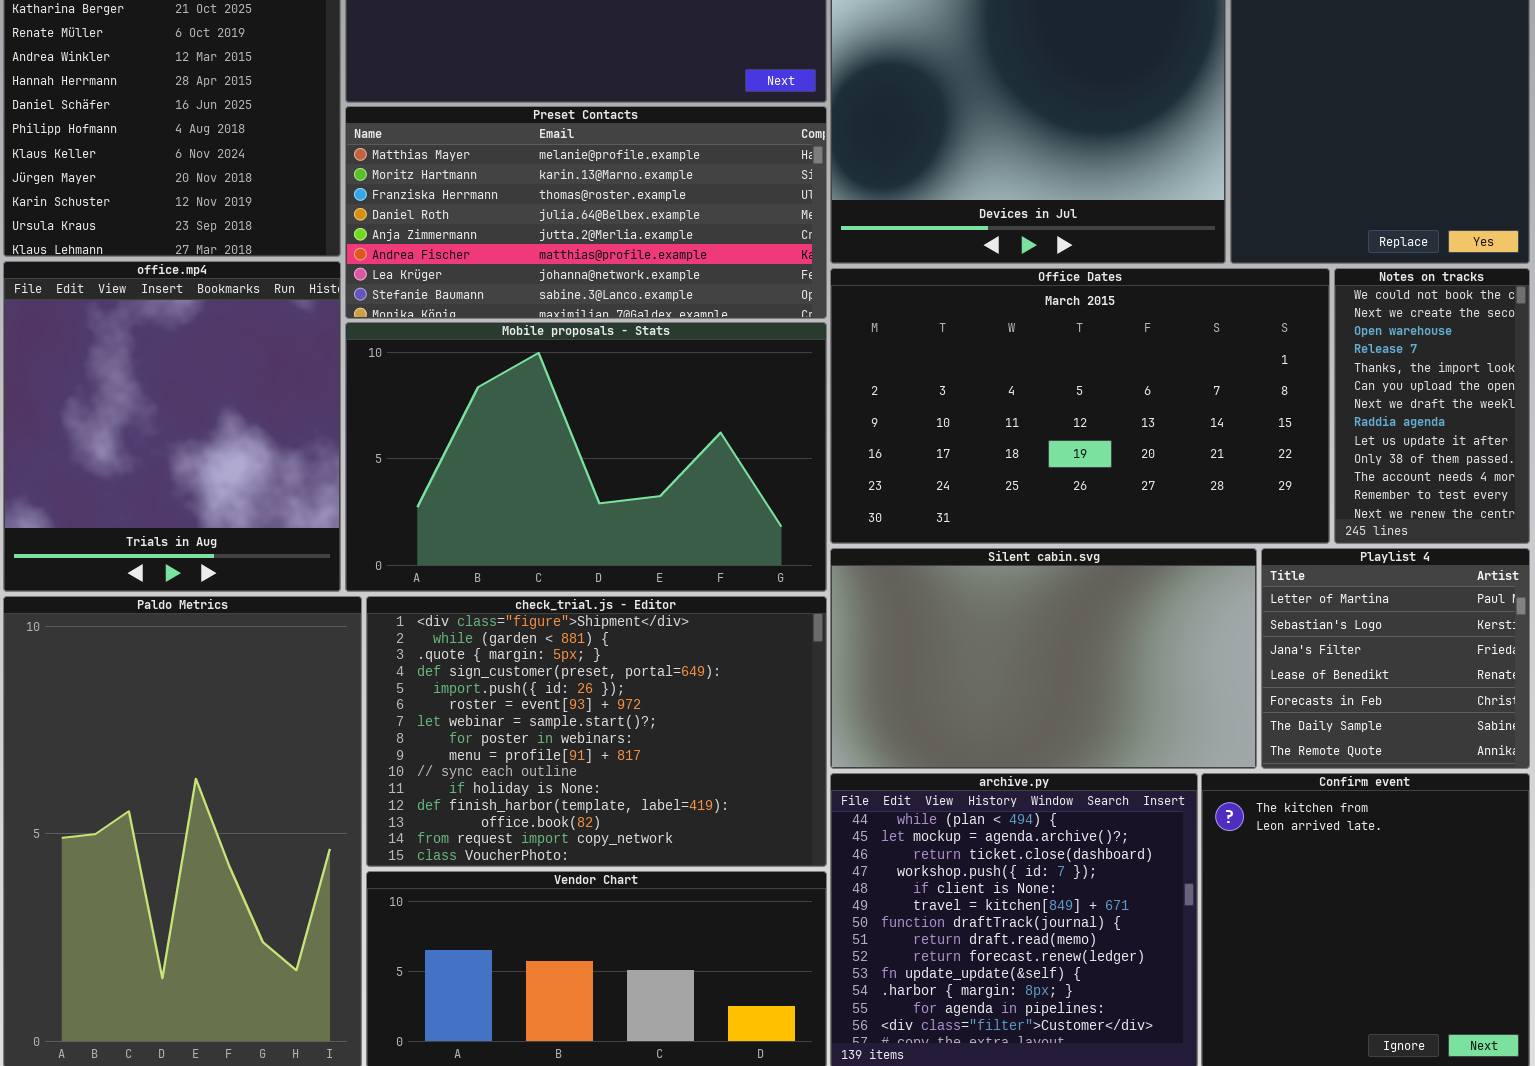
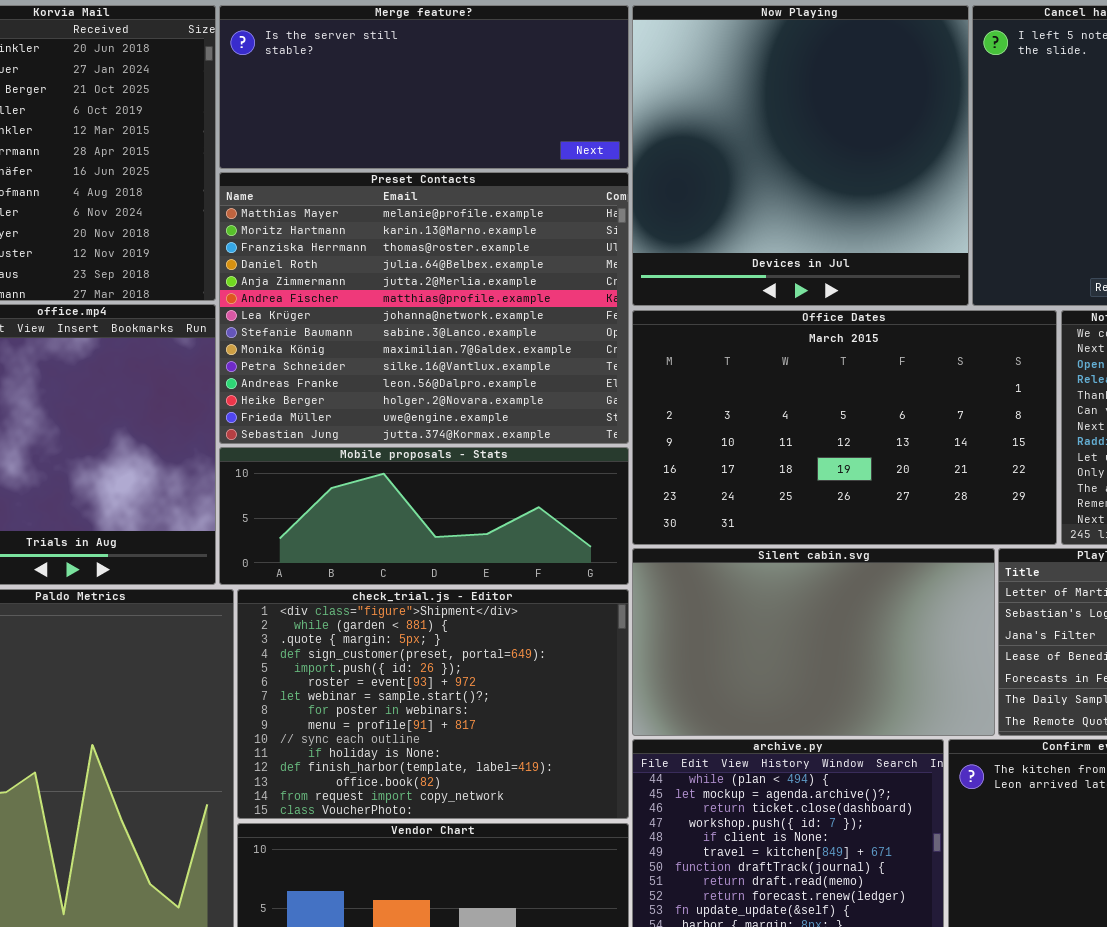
Preset Contacts: [345,106,827,319] -> [219,172,629,444], resized
Mobile proposals - Stats: [345,322,827,592] -> [219,447,629,585], resized

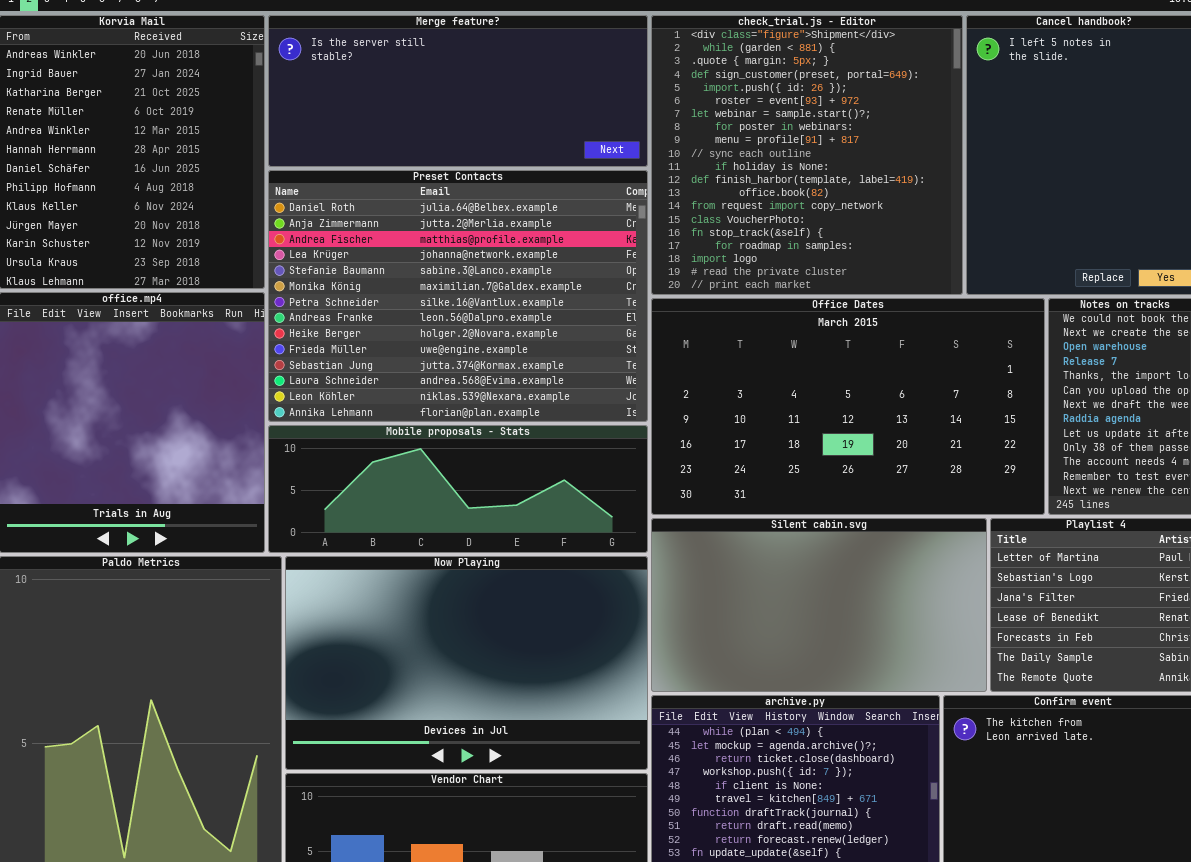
Now Playing: [632,5,969,306] -> [285,556,648,770], moved, resized
Preset Contacts: [219,172,629,444] -> [268,170,648,422], scrolled down 3 rows
check_trial.js - Editor: [237,589,629,819] -> [651,15,963,295], moved, resized

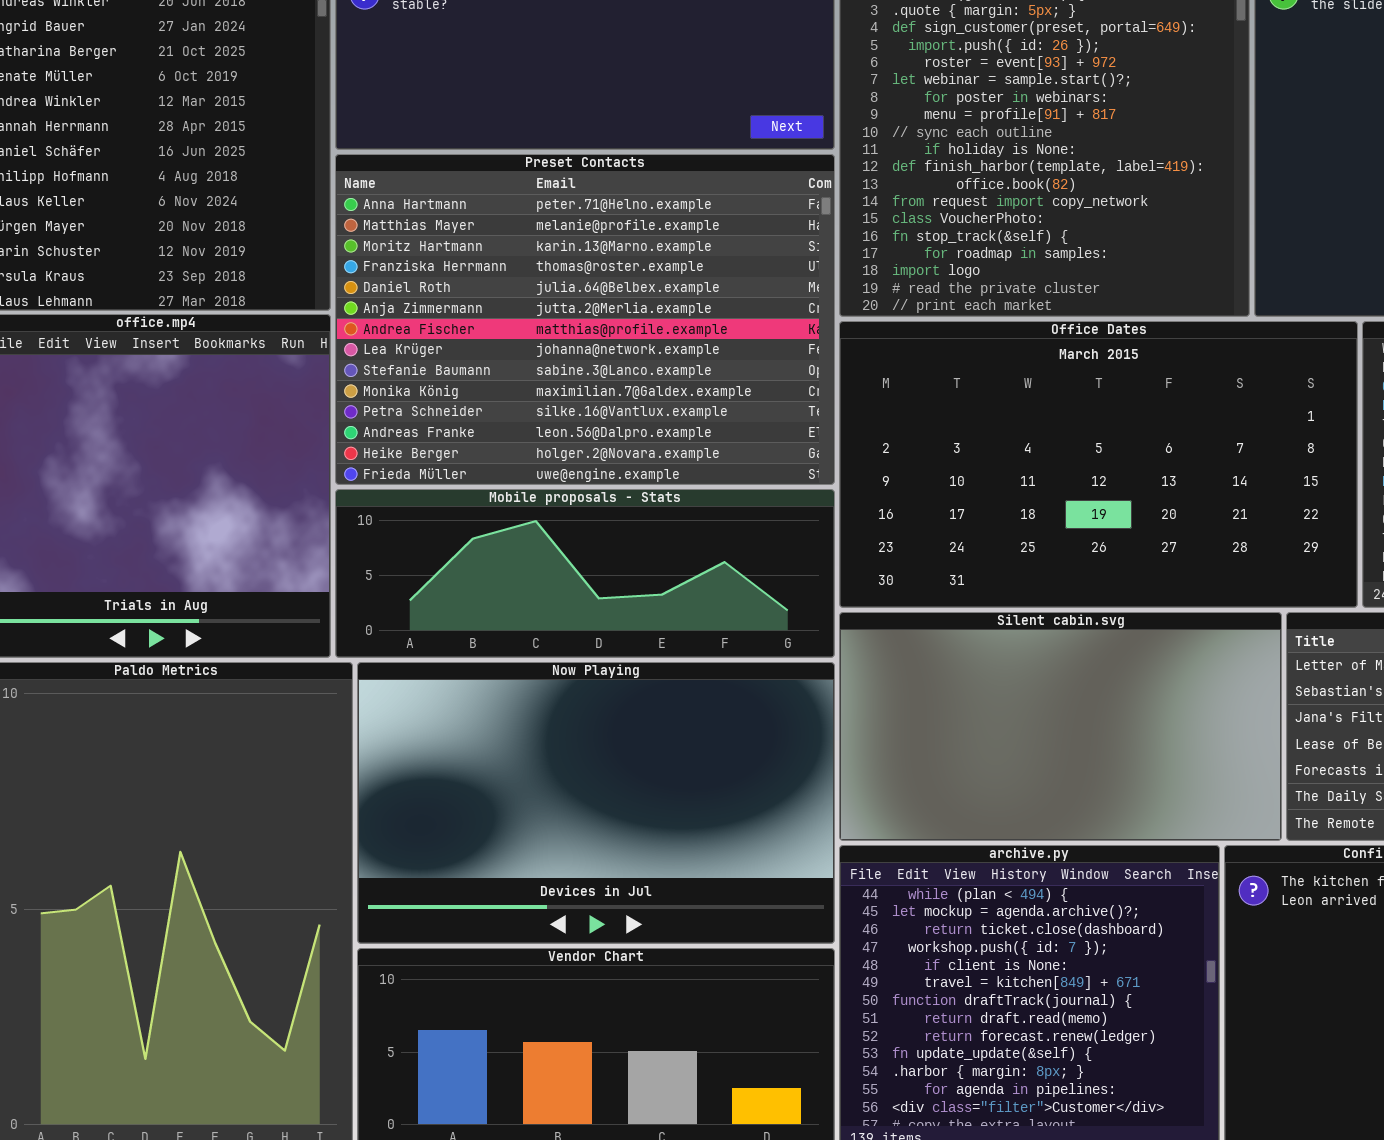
Preset Contacts: [268,170,648,422] -> [335,154,835,485], scrolled up 4 rows

